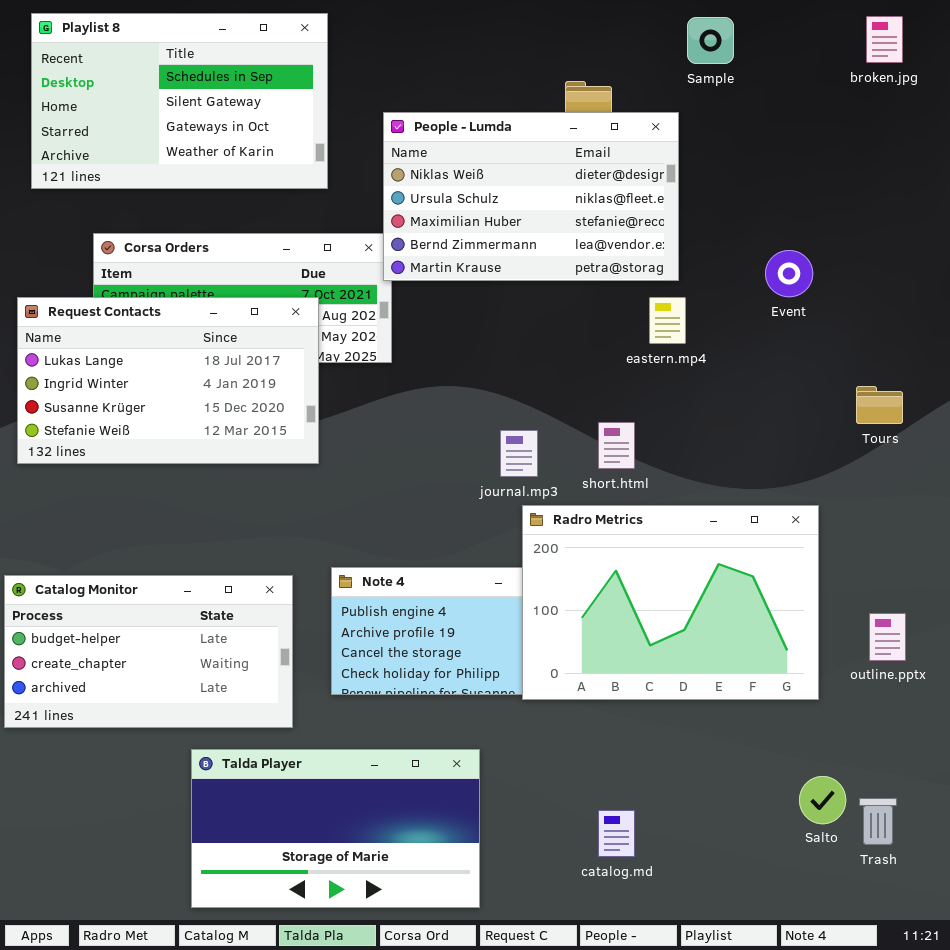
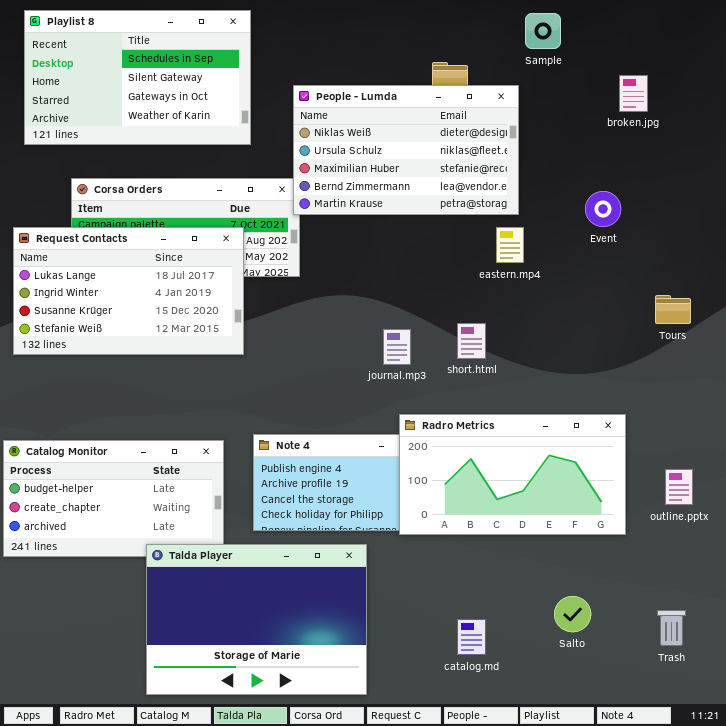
broken.jpg: [866,16,903,63] -> [619,75,648,112], moved
Radro Metrics: [522,505,819,700] -> [399,414,626,535], resized
Talda Player: [191,749,480,908] -> [146,544,367,695], resized
Salto: [799,776,846,824] -> [554,596,591,632], moved

